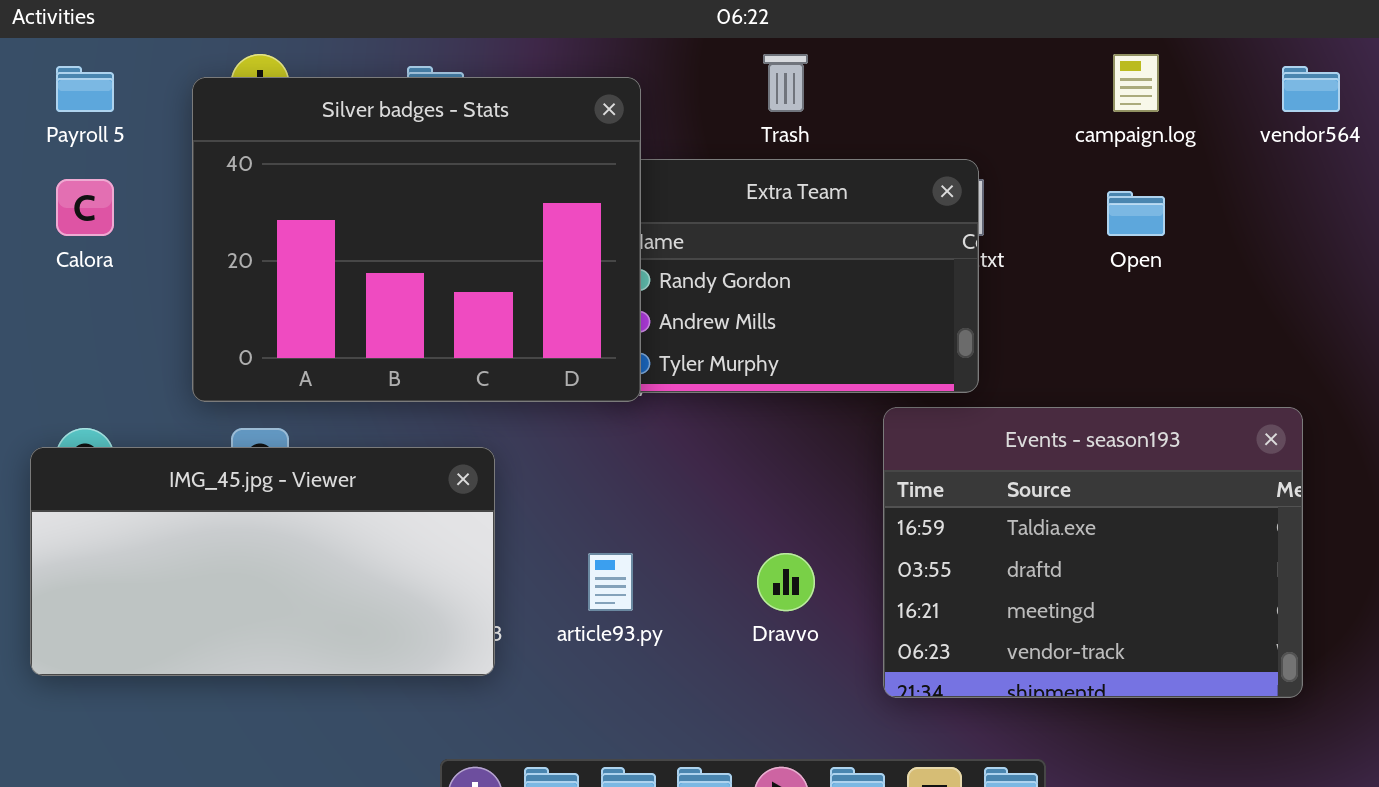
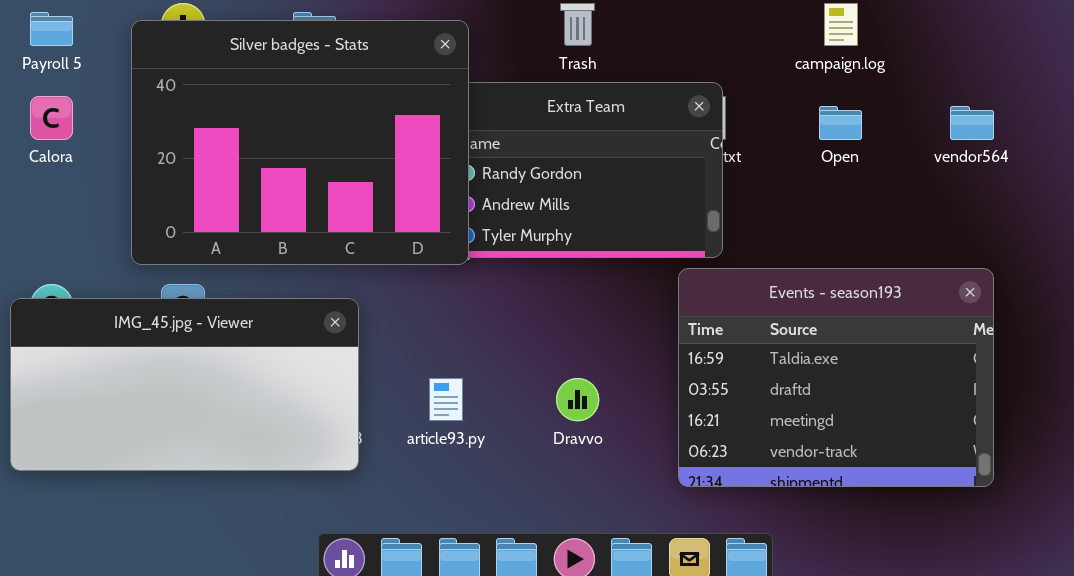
vendor564: [1282,66,1340,112] -> [950,106,994,140], moved
Events - season193: [883,407,1303,698] -> [678,268,994,487], moved

